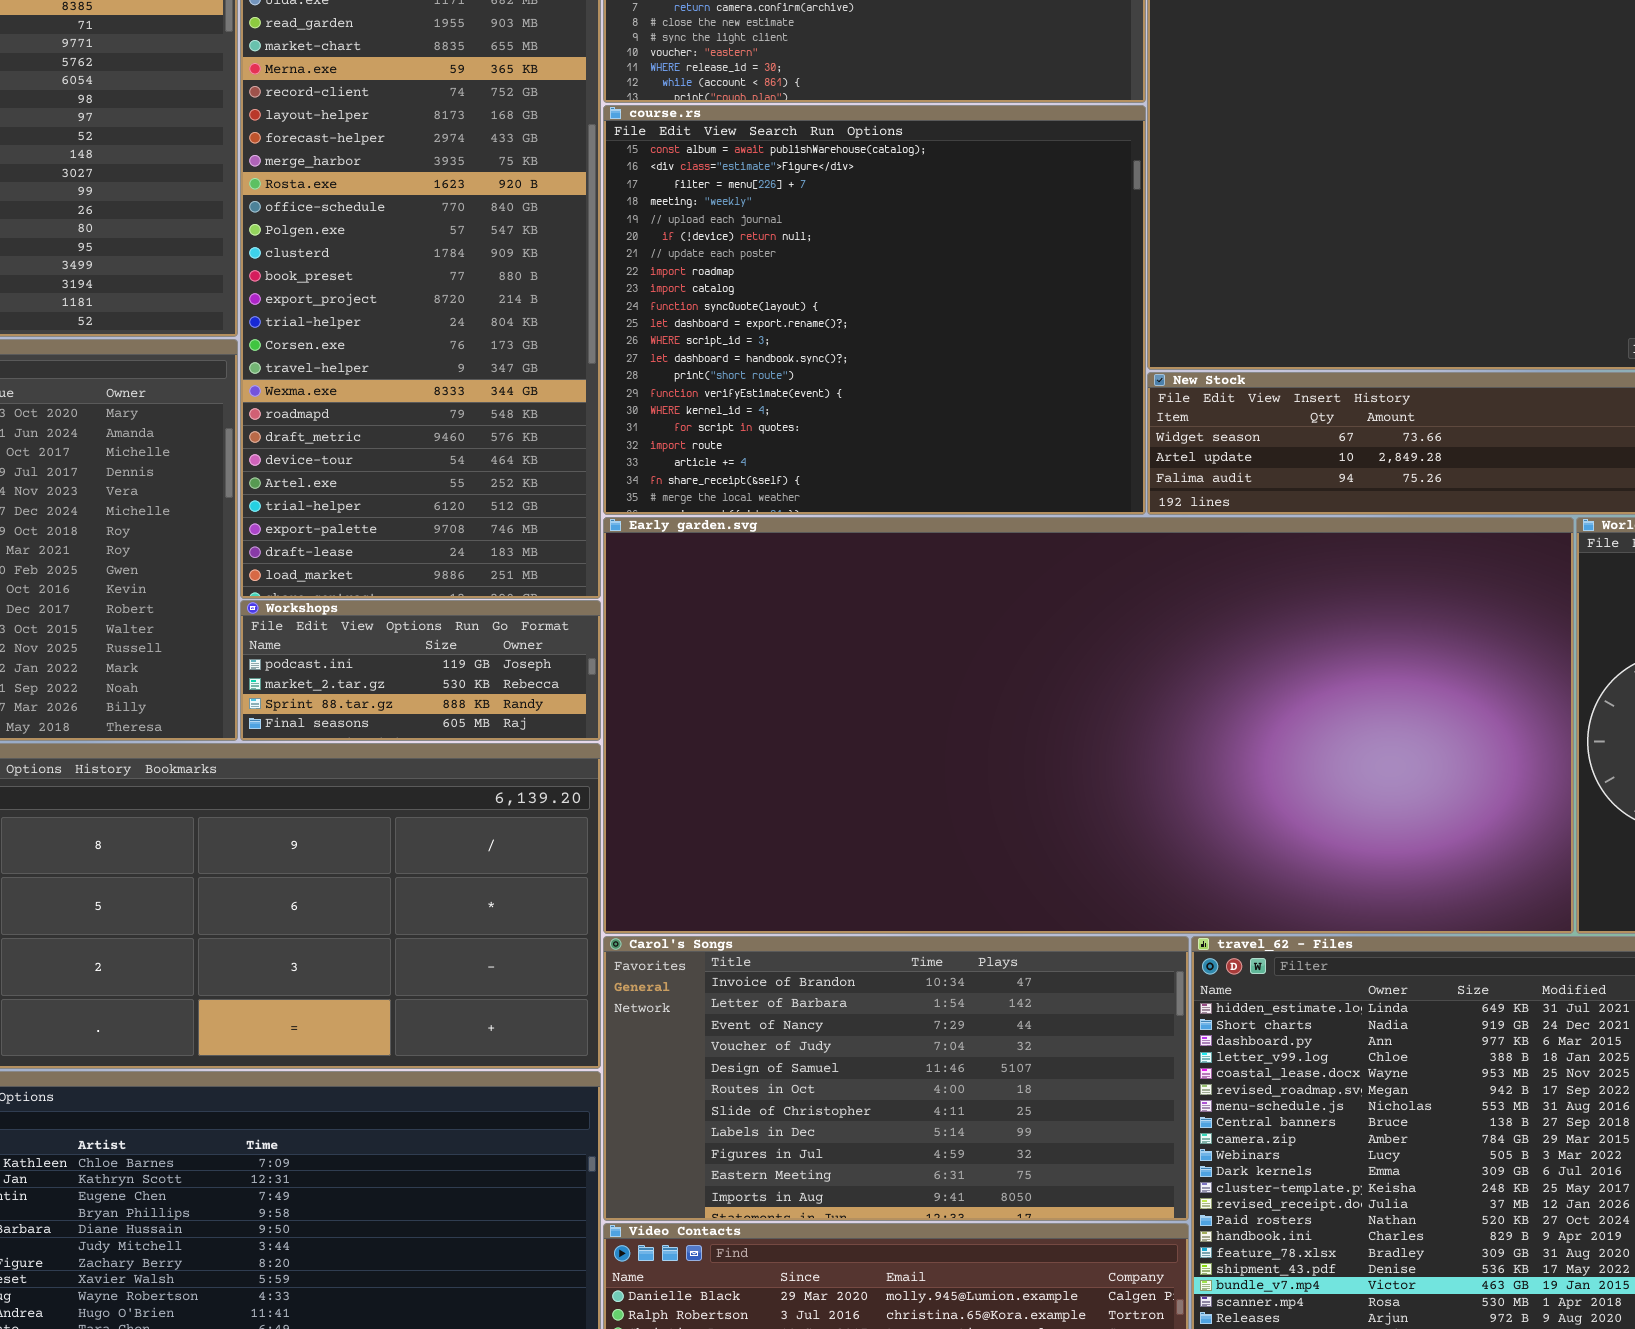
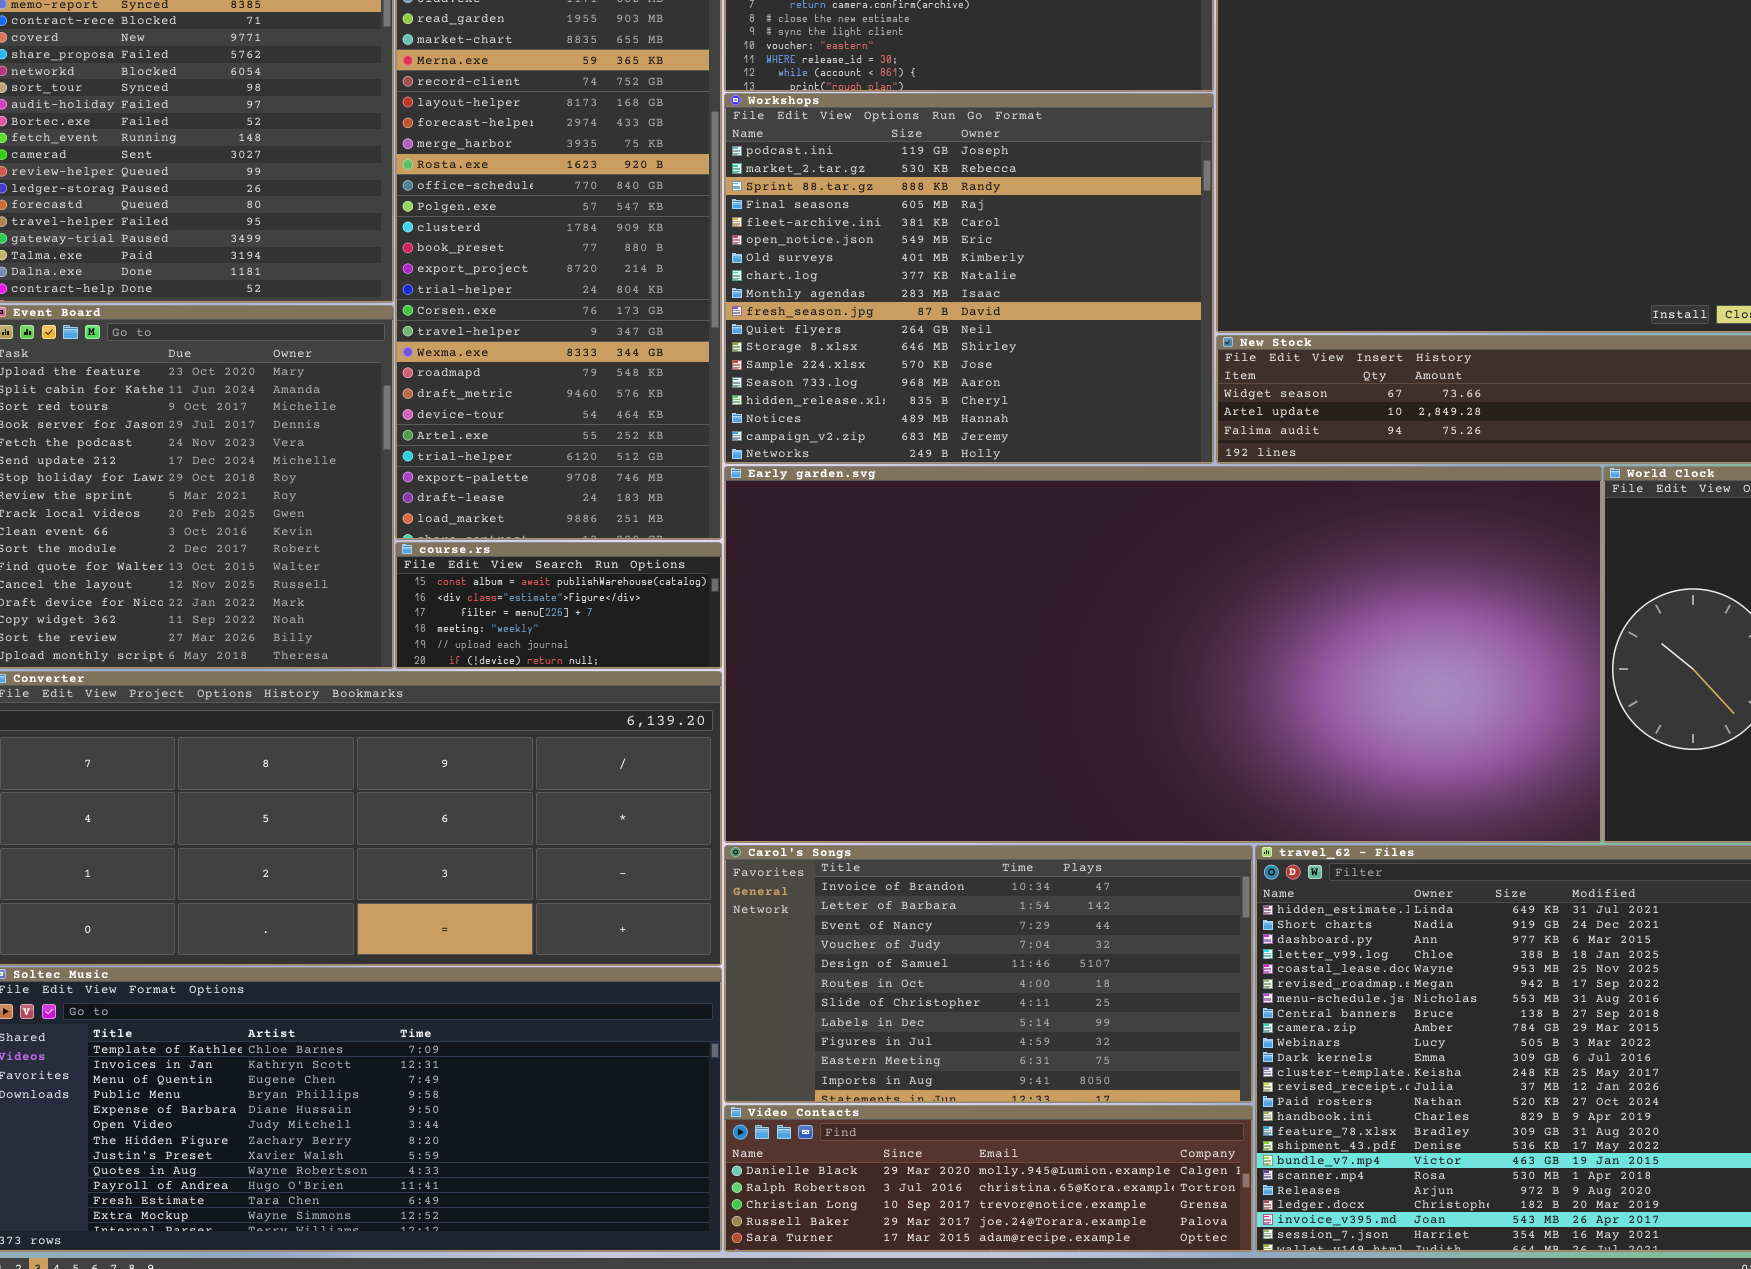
course.rs: [603,105,1146,515] -> [395,542,722,669], moved, resized
Workshops: [240,600,601,741] -> [724,93,1214,464], moved, resized

